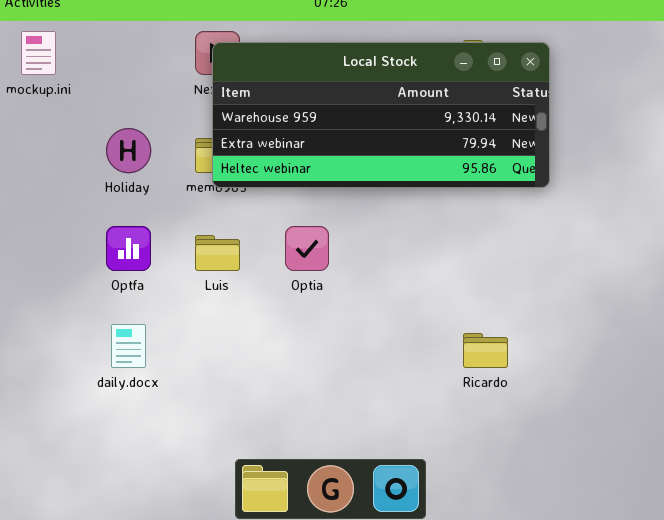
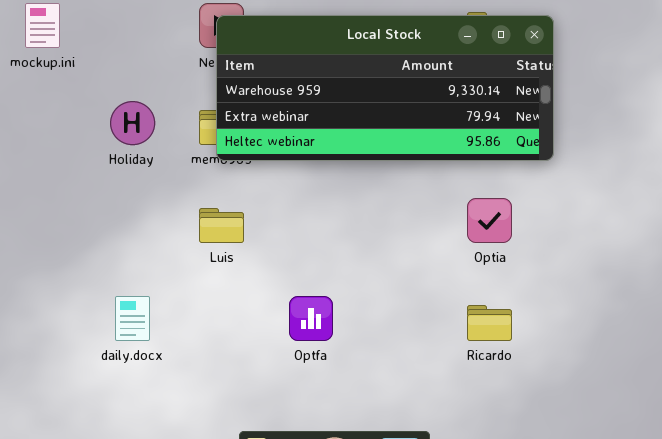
Optfa: [106,226,151,271] -> [289,296,333,341], moved
Optia: [285,226,329,271] -> [467,198,512,243], moved

